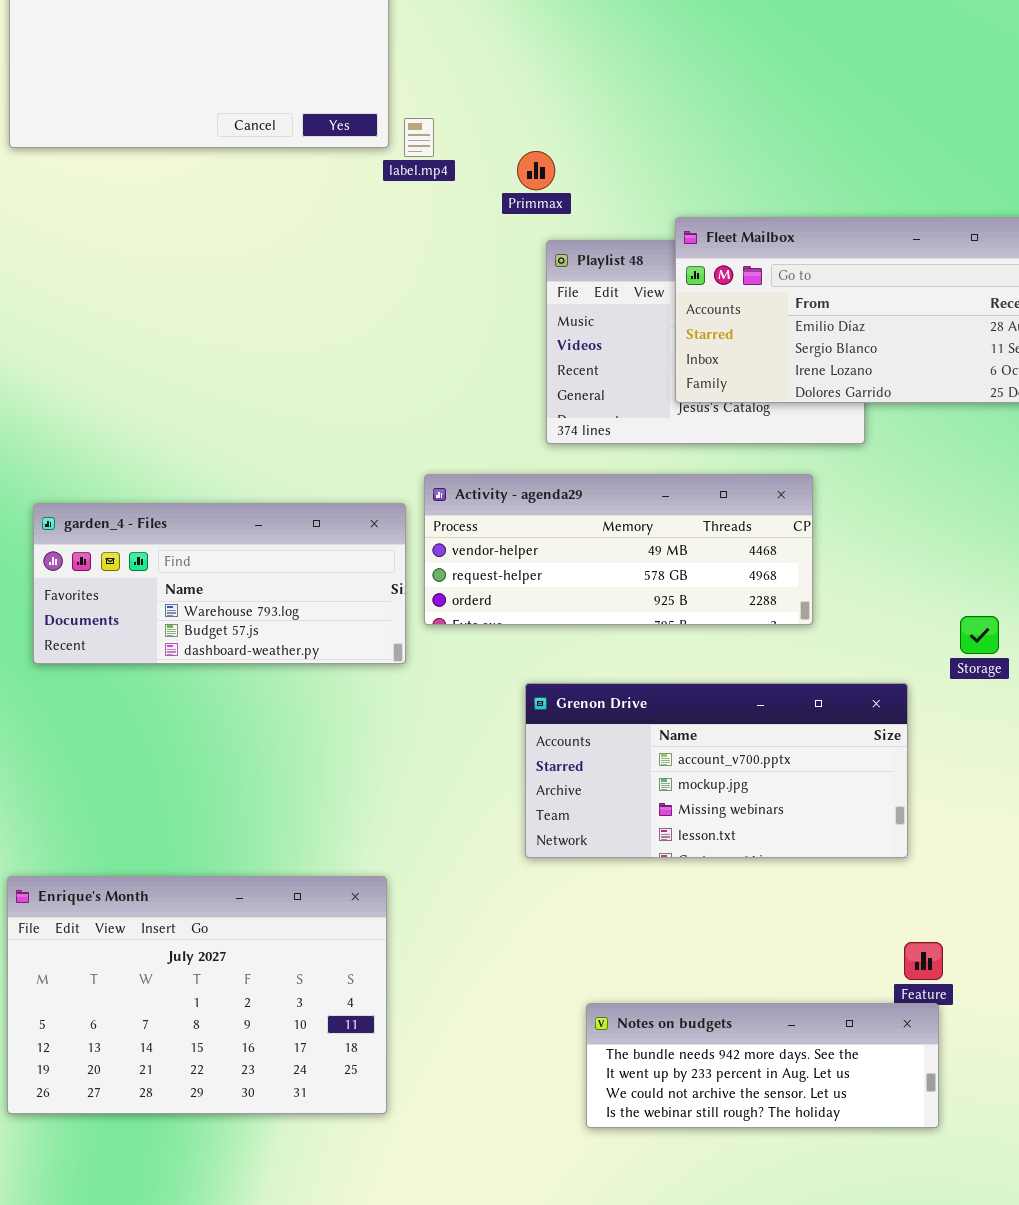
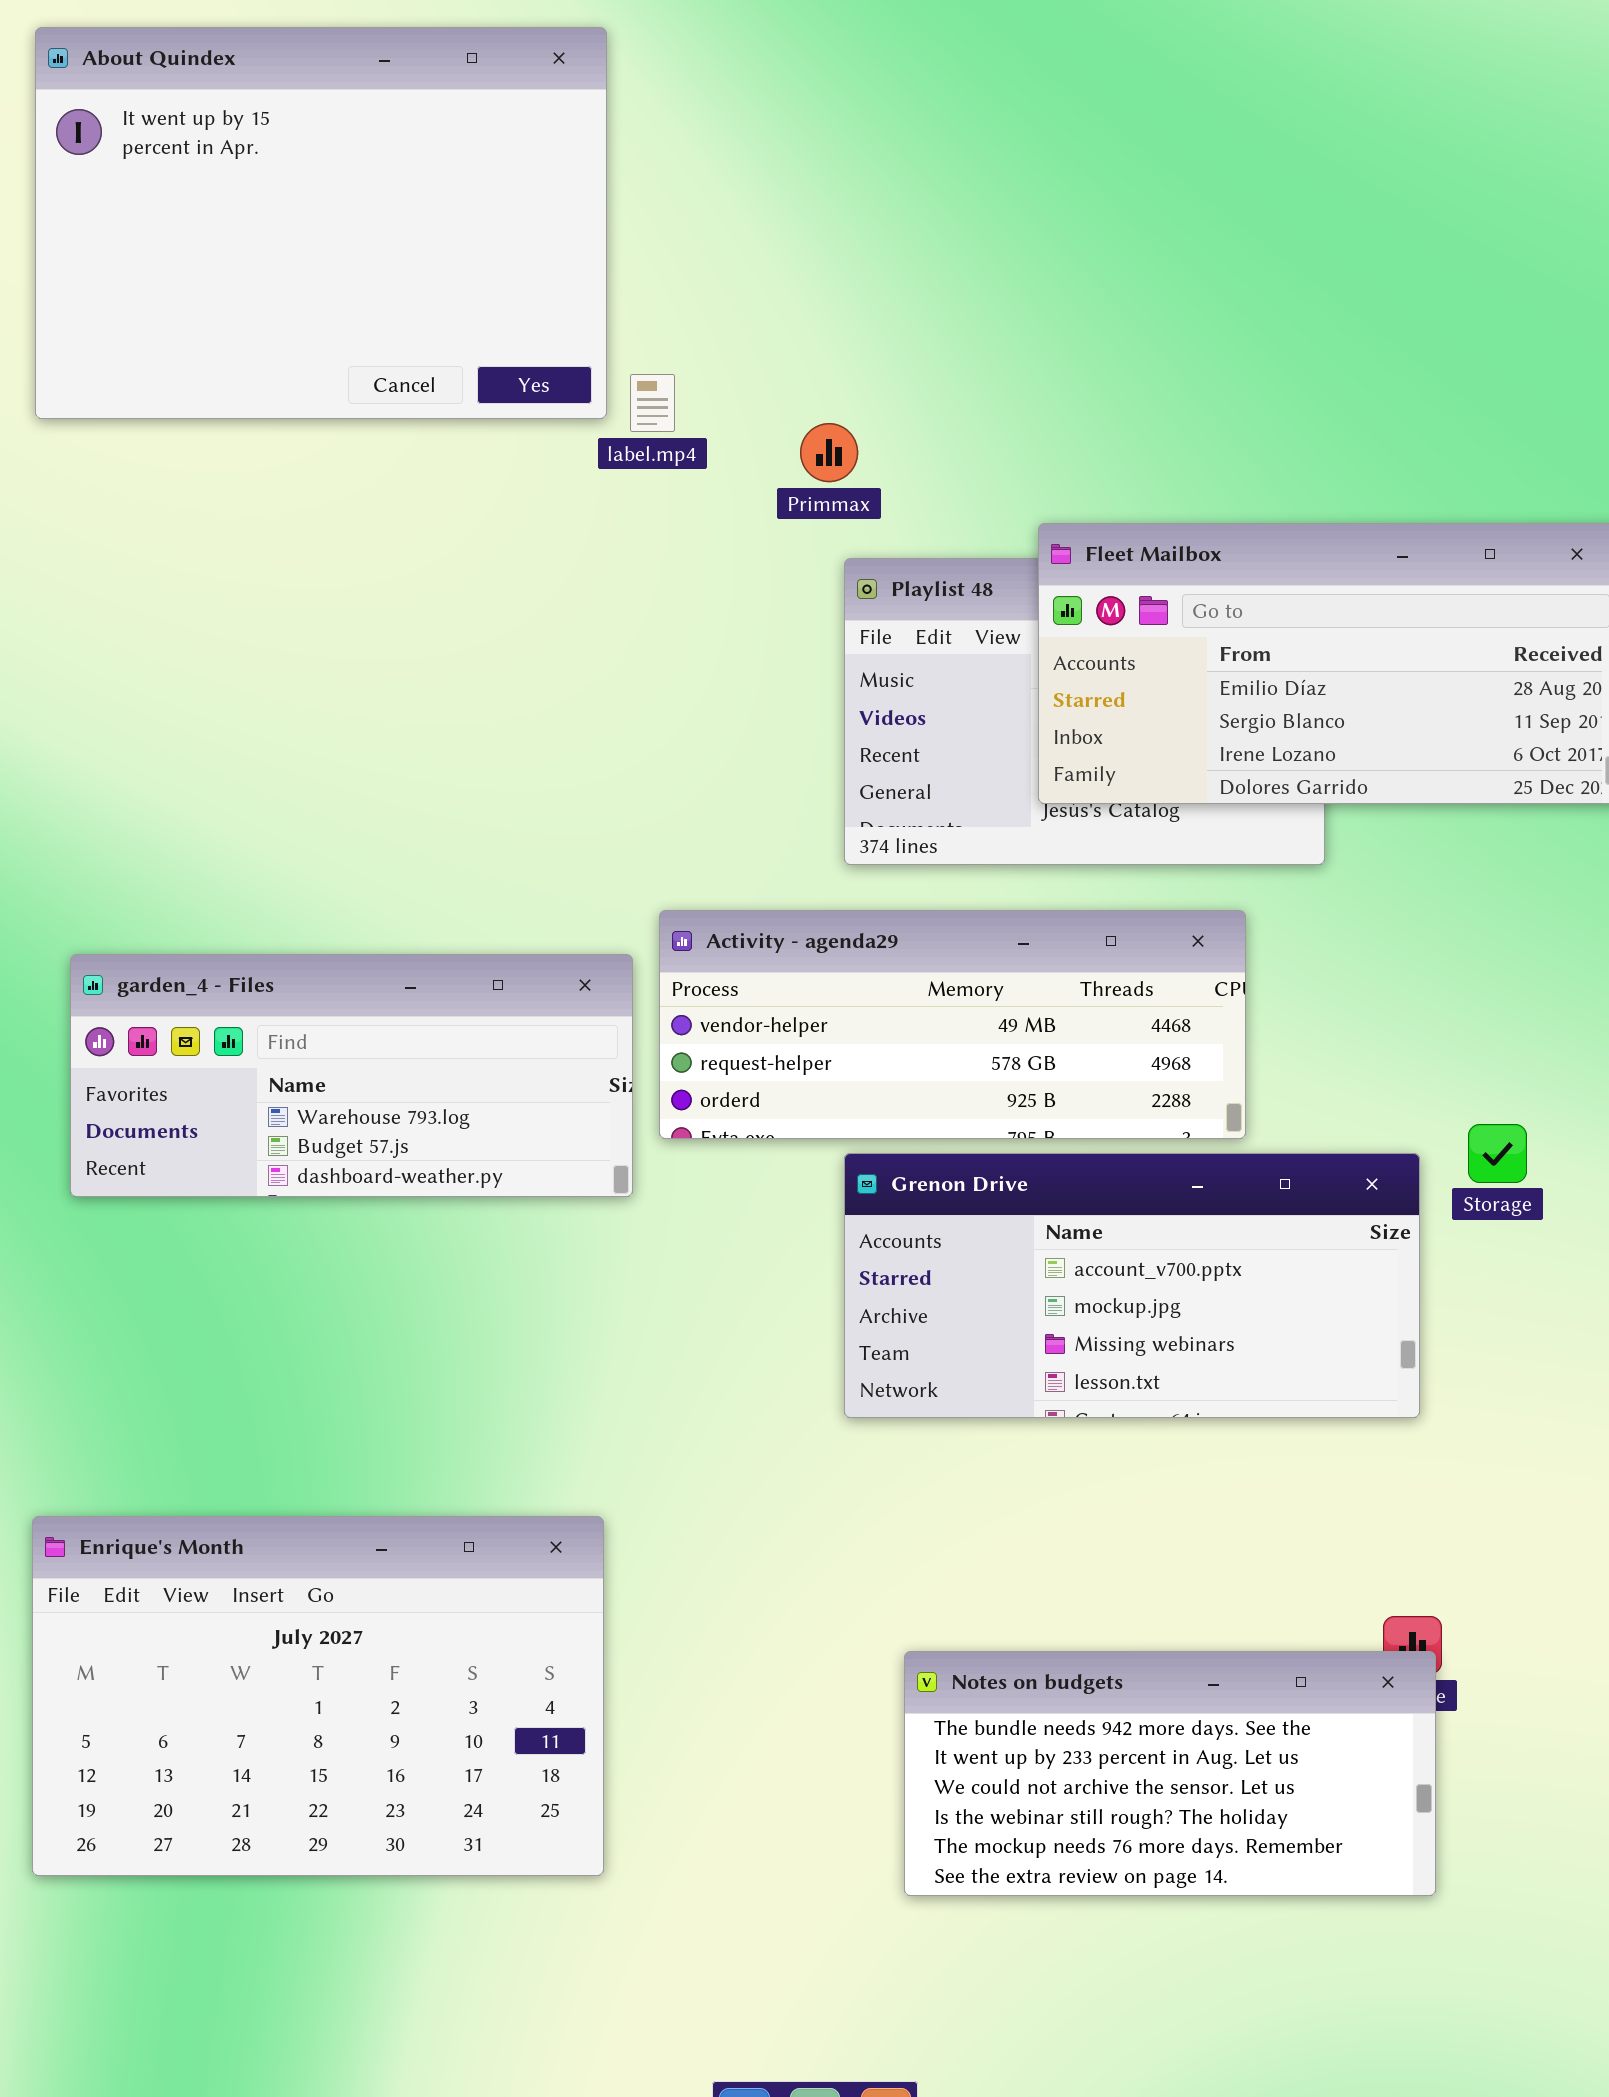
Grenon Drive: [525,683,908,858] -> [844,1153,1420,1418], moved
Notes on budgets: [586,1003,939,1128] -> [904,1651,1436,1896], resized

